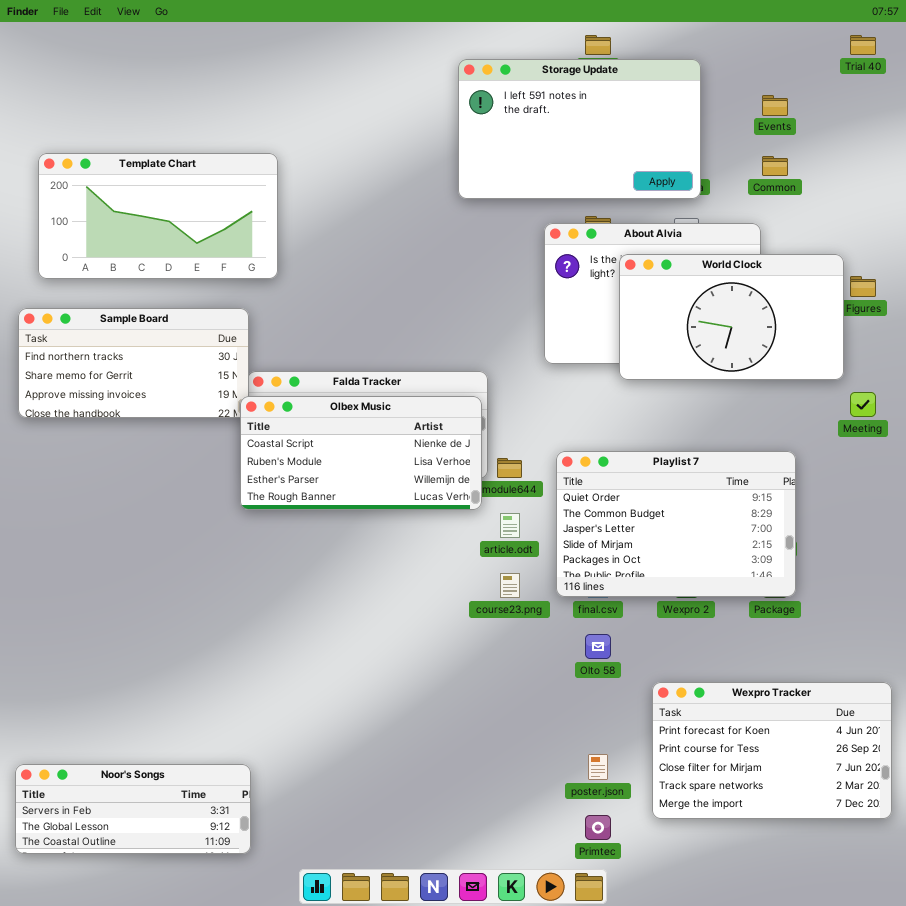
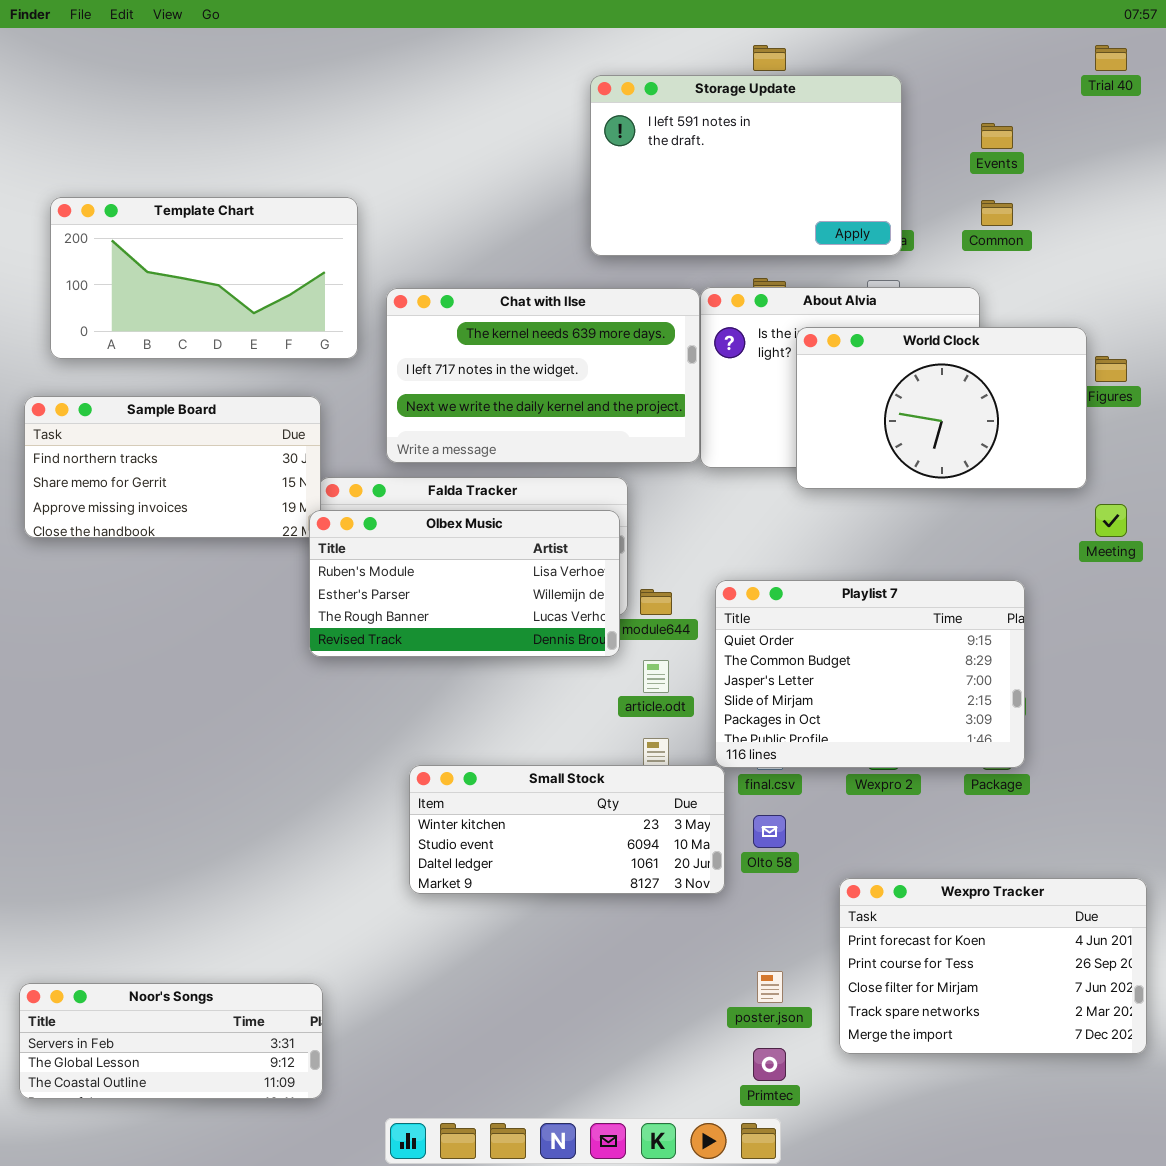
Chat with Ilse: none -> [386,288,700,463], opened
Olbex Music: [240,396,482,510] -> [309,510,620,657], scrolled down 1 row
Small Stock: none -> [409,765,725,894], opened

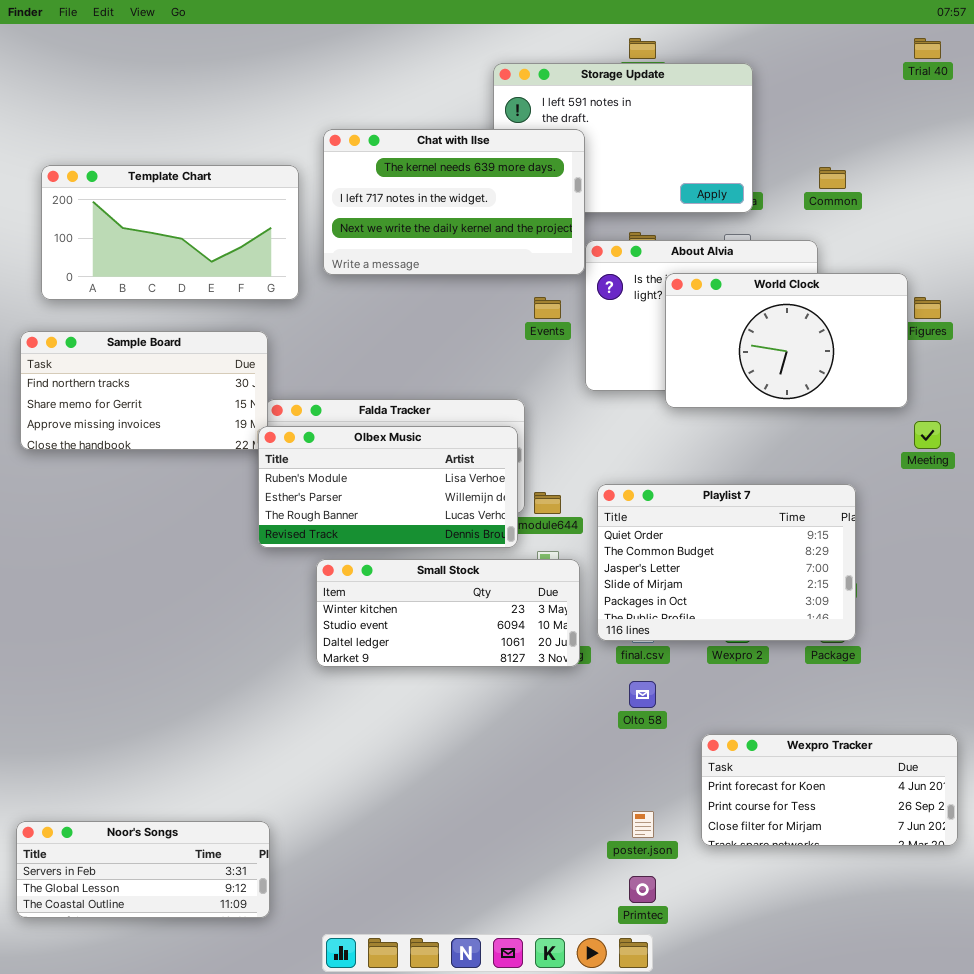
Events: [981,123,1013,149] -> [534,297,561,319], moved
Chat with Ilse: [386,288,700,463] -> [323,129,585,275], moved
Small Stock: [409,765,725,894] -> [316,559,580,667], moved
Wexpro Tracker: [839,878,1147,1054] -> [701,734,958,846], resized

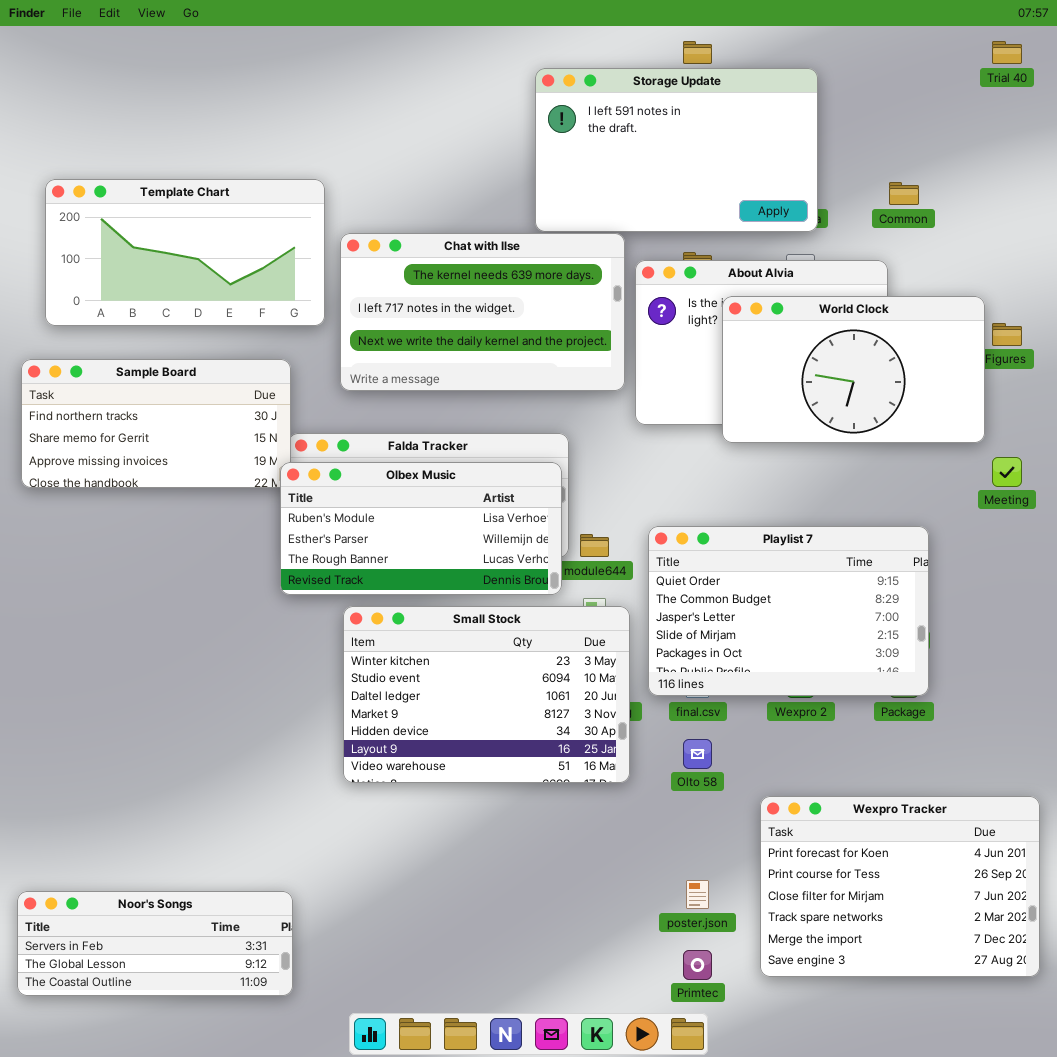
Chat with Ilse: [323,129,585,275] -> [340,233,625,391], moved
Small Stock: [316,559,580,667] -> [343,606,630,783], resized
Wexpro Tracker: [701,734,958,846] -> [760,796,1040,977], resized

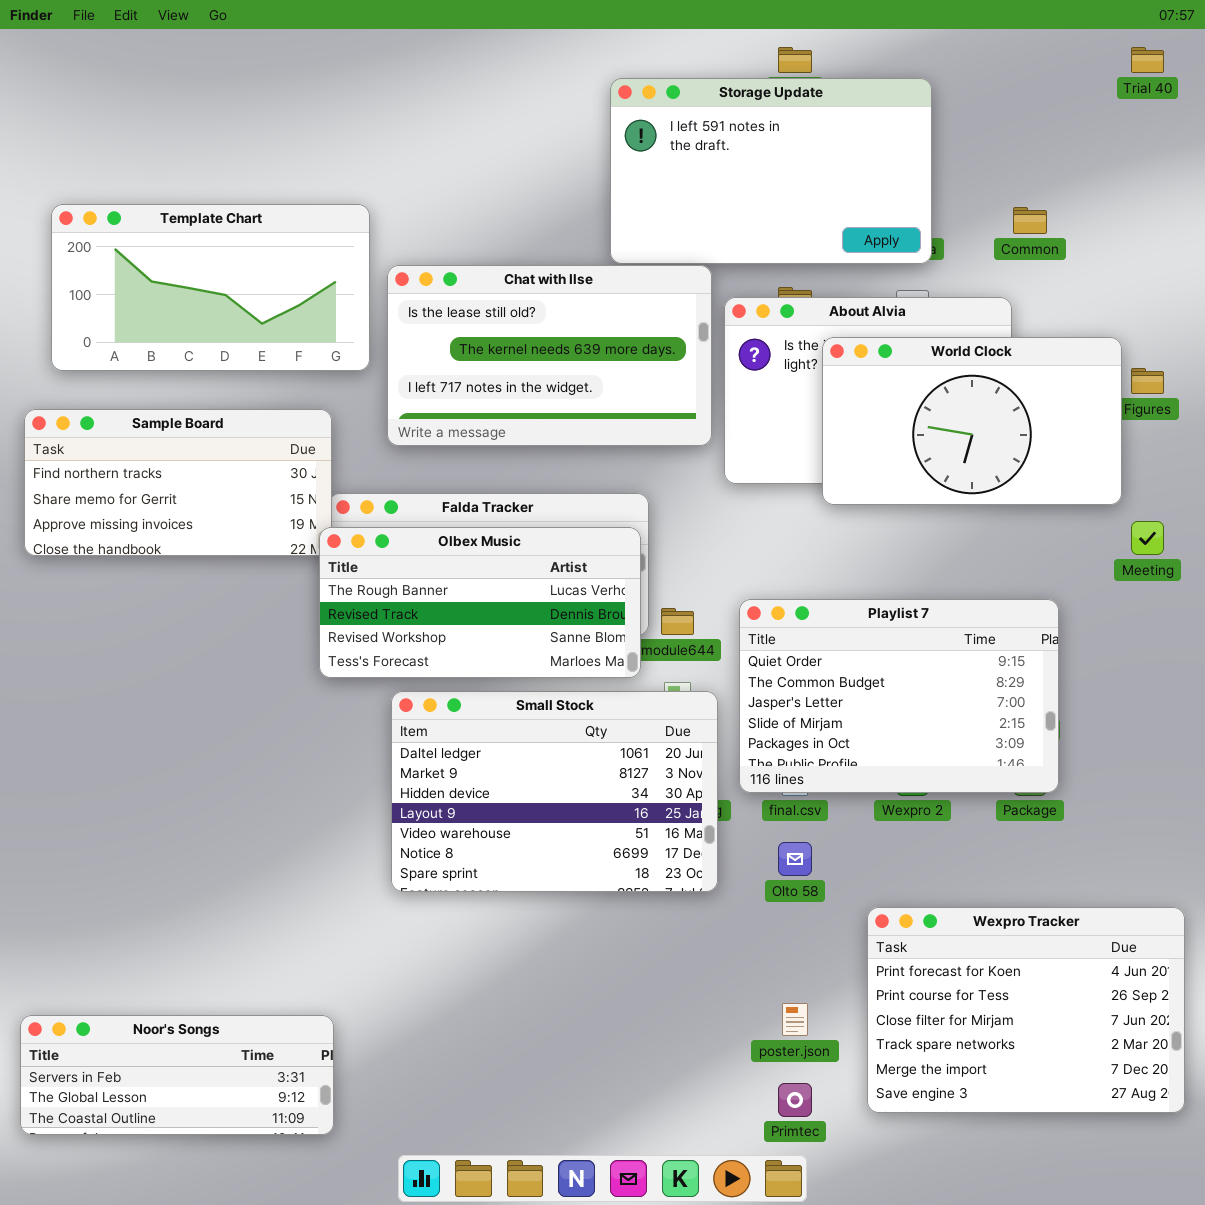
Chat with Ilse: [340,233,625,391] -> [387,265,712,446], scrolled up 1 row
Olbex Music: [280,462,562,595] -> [319,527,641,678], scrolled down 2 rows
Small Stock: [343,606,630,783] -> [391,691,718,892], scrolled down 2 rows

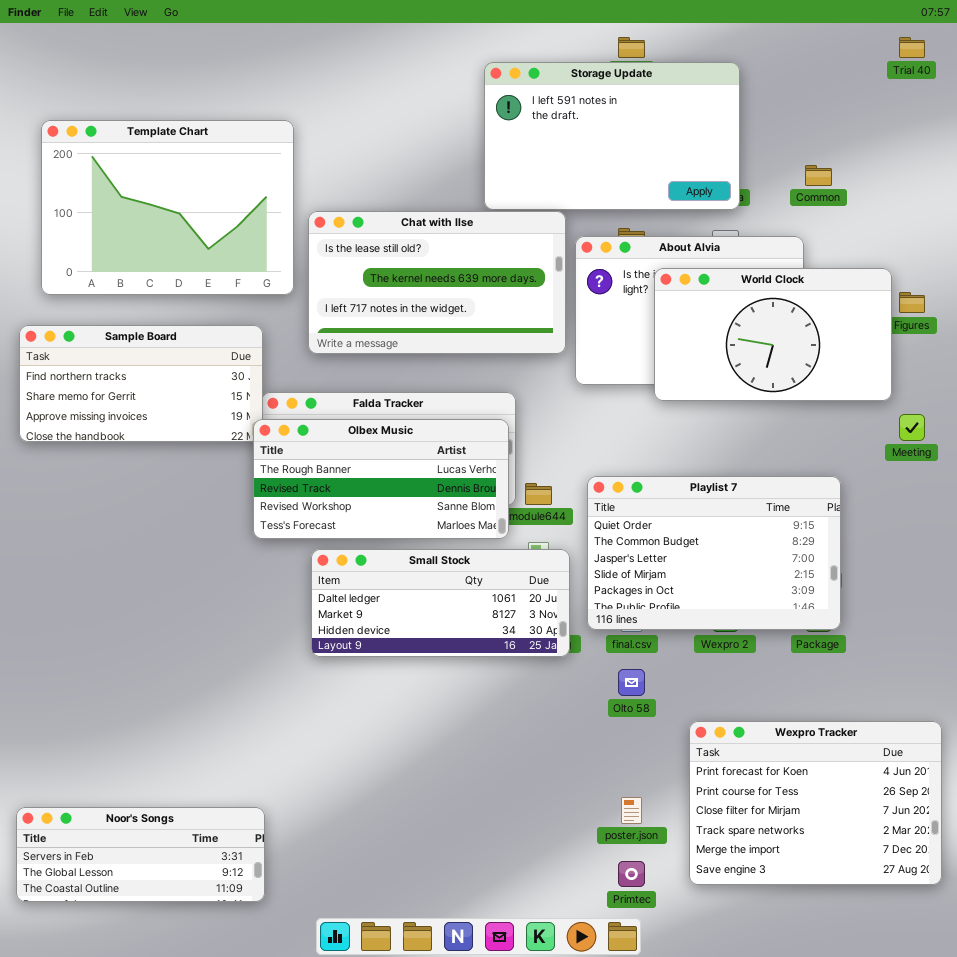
Template Chart: [51,204,370,371] -> [41,120,294,295], resized
Small Stock: [391,691,718,892] -> [311,549,570,657], resized

